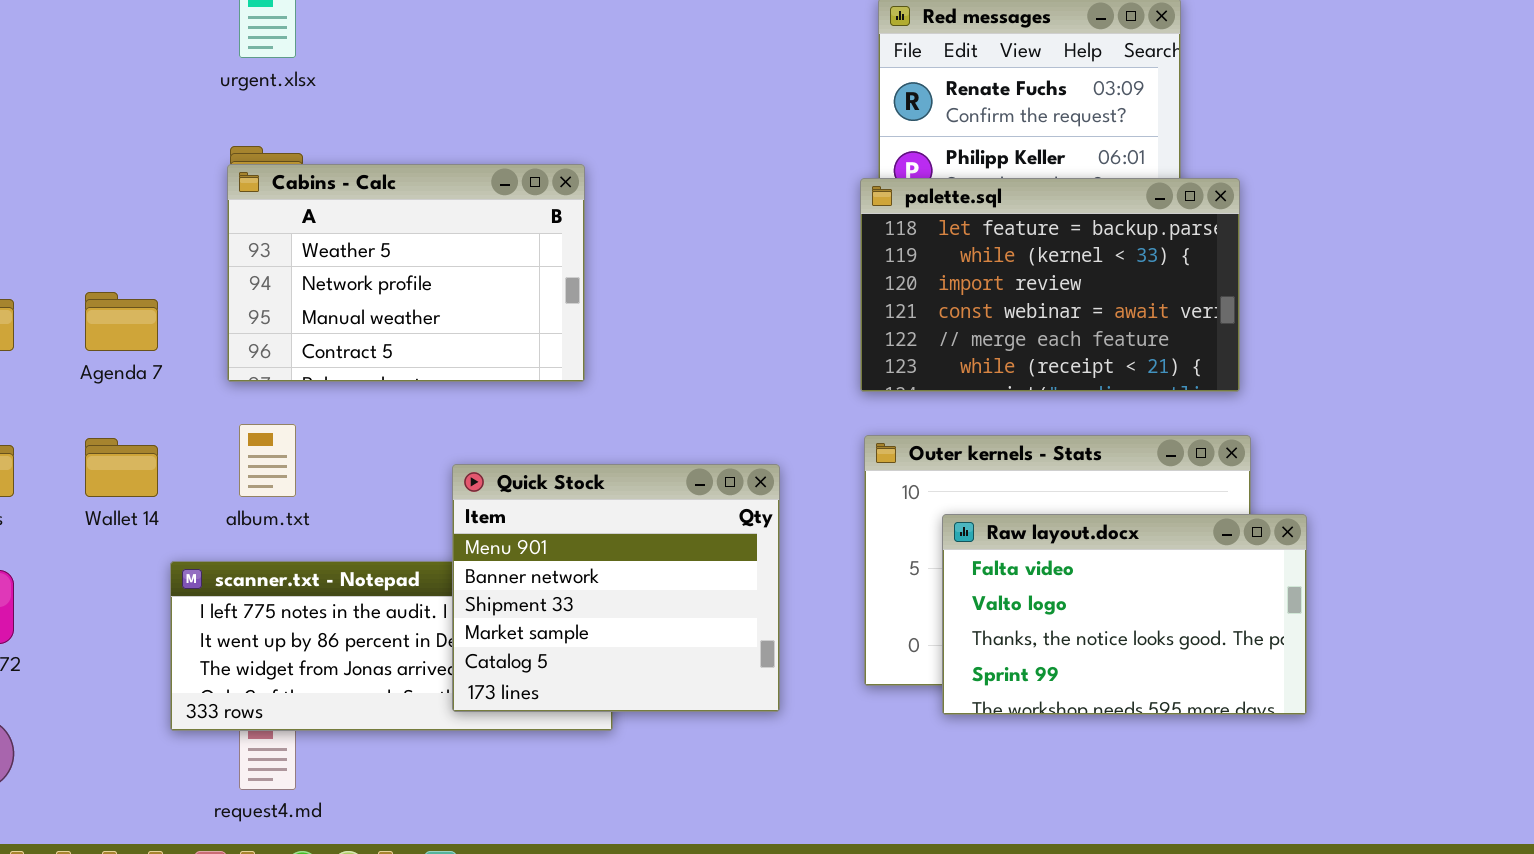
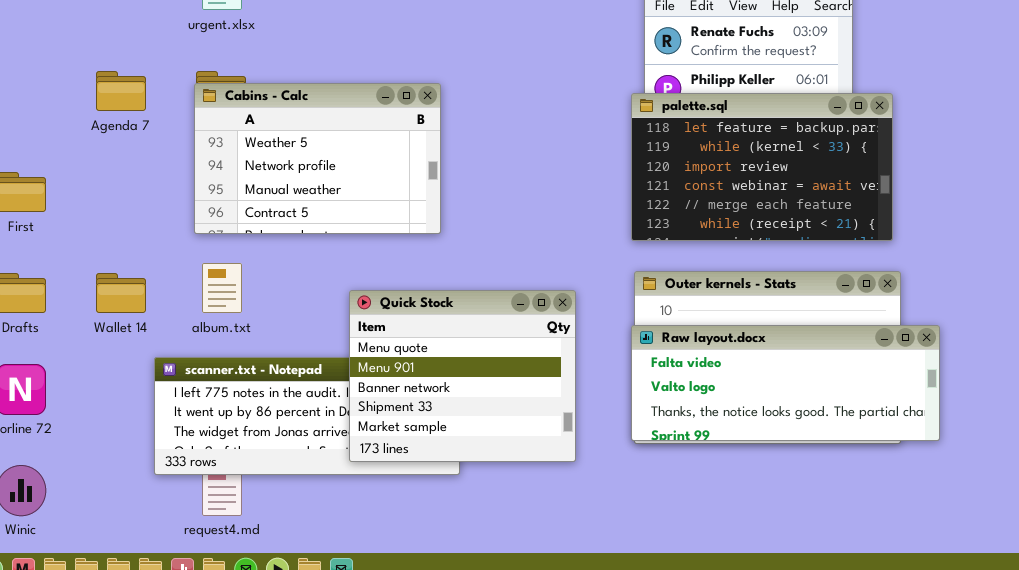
Agenda 7: [85,292,158,351] -> [96,71,146,111], moved
Quick Stock: [452,464,780,712] -> [349,290,576,462], scrolled up 1 row
Raw layout.docx: [942,514,1307,715] -> [631,325,940,441], resized

